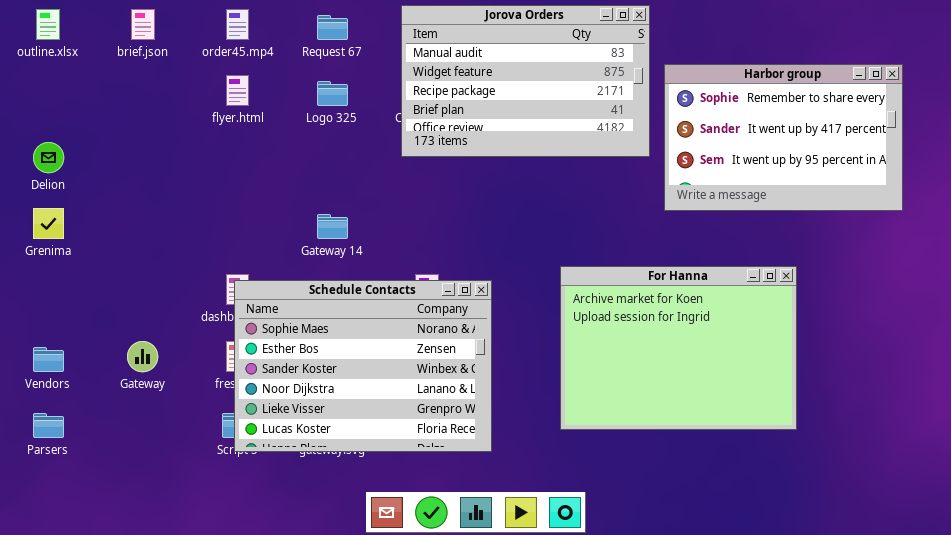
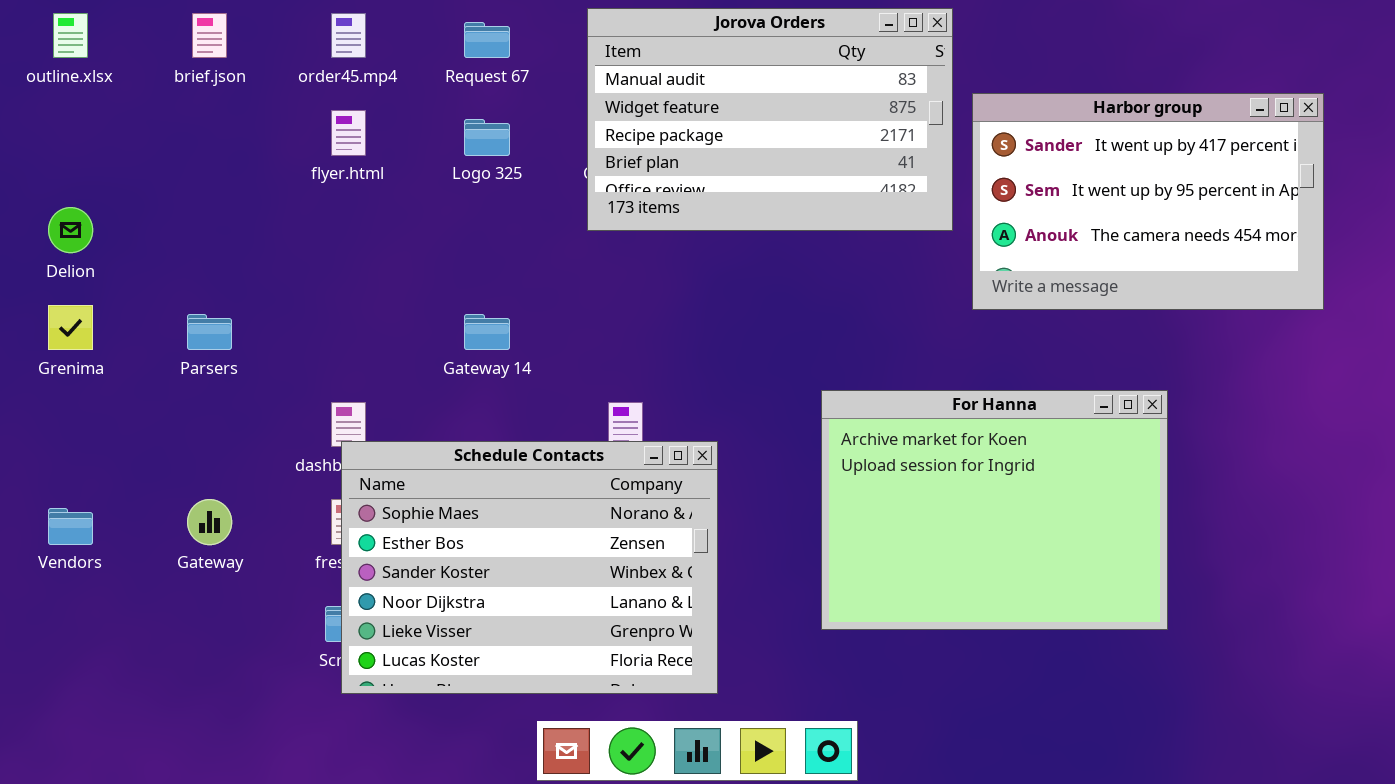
Harbor group: [664,64,903,211] -> [972,93,1324,310], scrolled down 1 row
Schedule Contacts: [234,280,492,452] -> [341,441,718,694], moved
Parsers: [33,413,64,438] -> [187,314,232,350], moved

